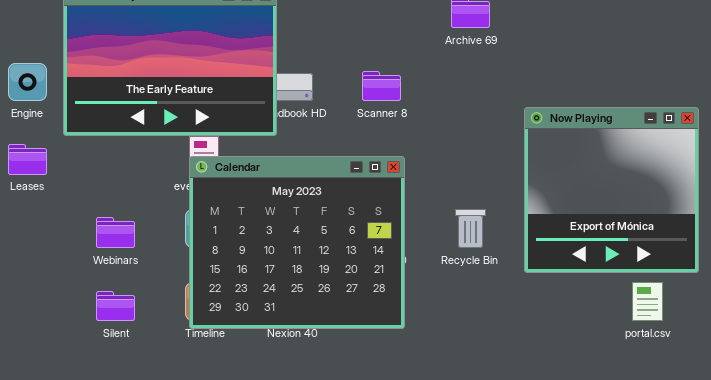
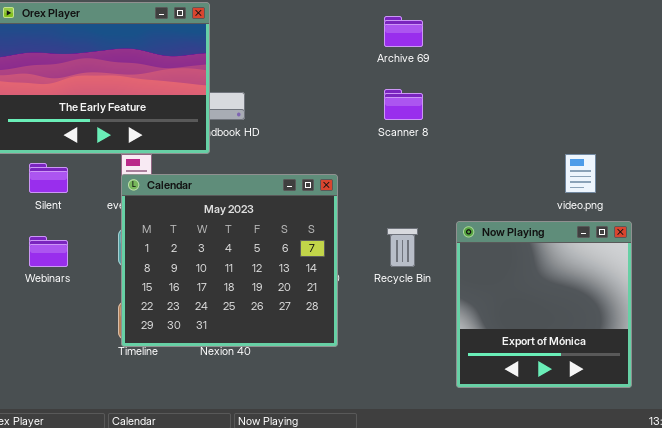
Scanner 8: [362,71,401,101] -> [384,89,423,120], moved
Now Playing: [524,107,699,273] -> [456,221,632,388], moved
Silent: [96,291,135,321] -> [29,163,68,193], moved

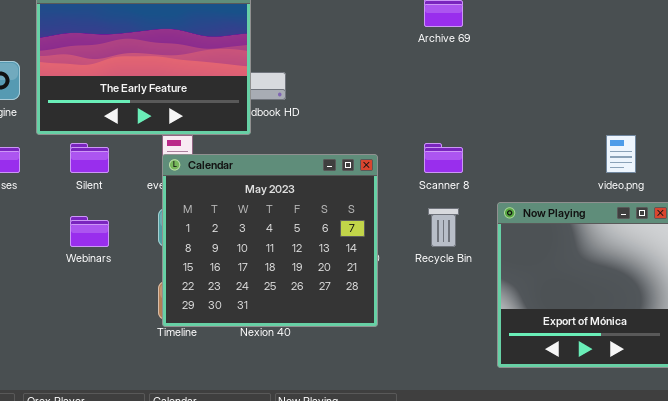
Scanner 8: [384,89,423,120] -> [424,143,463,173], moved

